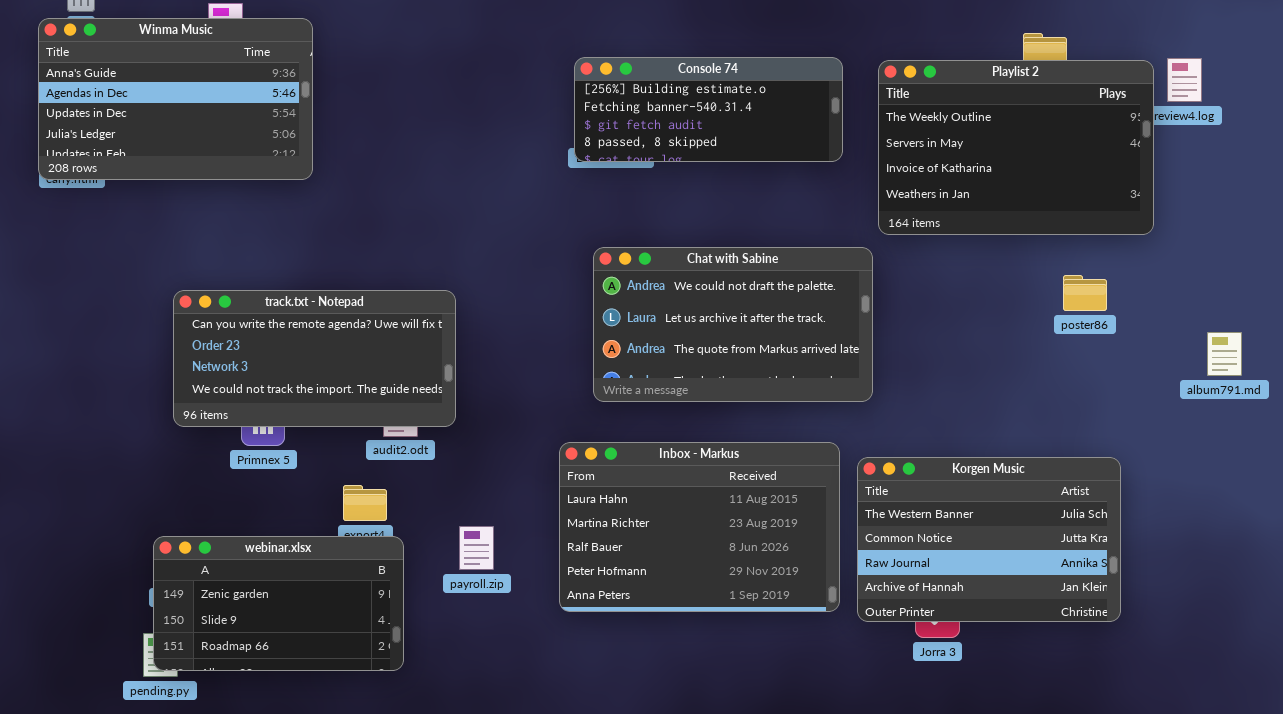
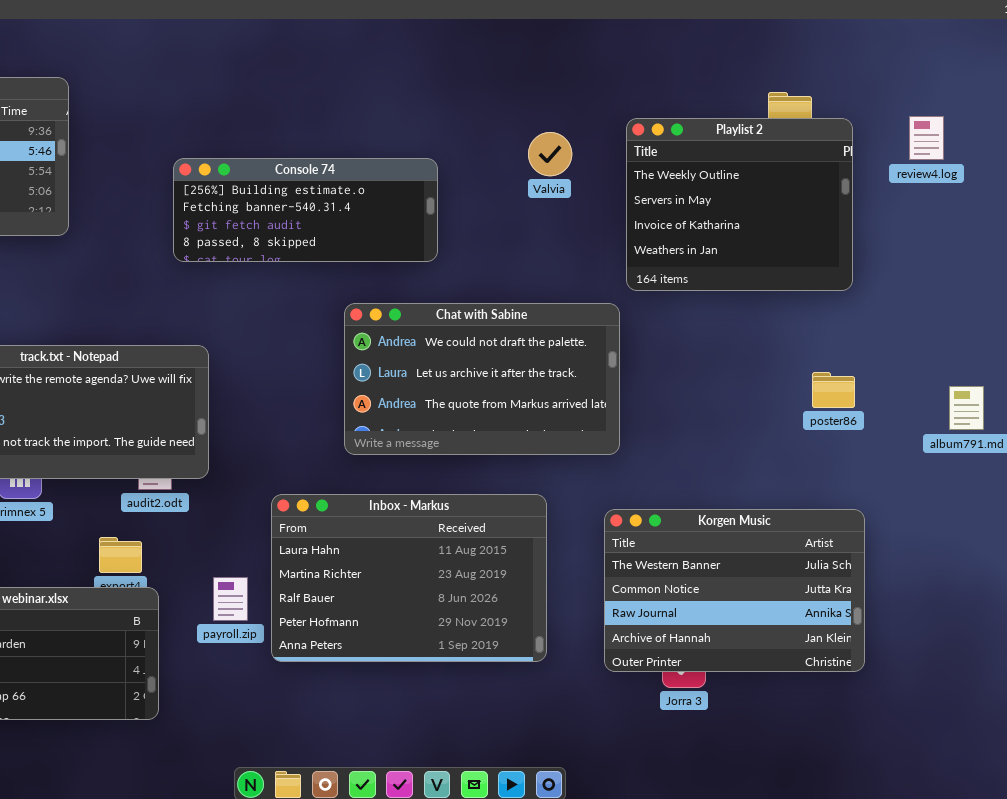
Console 74: [574,57,843,162] -> [173,158,438,262], moved
Playlist 2: [878,60,1154,235] -> [626,118,853,291], resized
poster86: [1063,275,1107,311] -> [812,372,855,408], moved
Inbox - Markus: [559,442,840,612] -> [271,494,547,662], moved

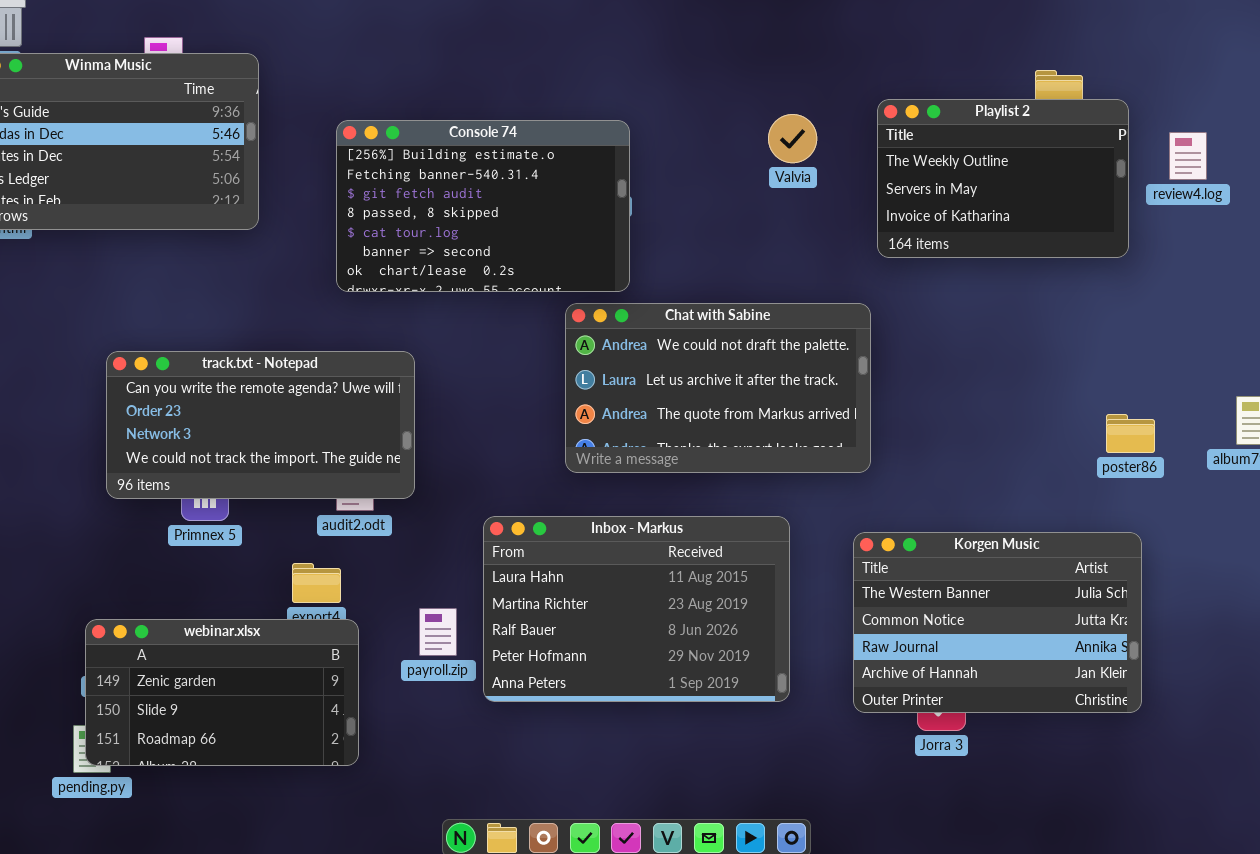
review4.log: [909,116,944,160] -> [1169,132,1207,180], moved
Playlist 2: [626,118,853,291] -> [877,99,1129,258], resized
Console 74: [173,158,438,262] -> [336,120,630,292], moved, resized
poster86: [812,372,855,408] -> [1106,414,1155,453], moved

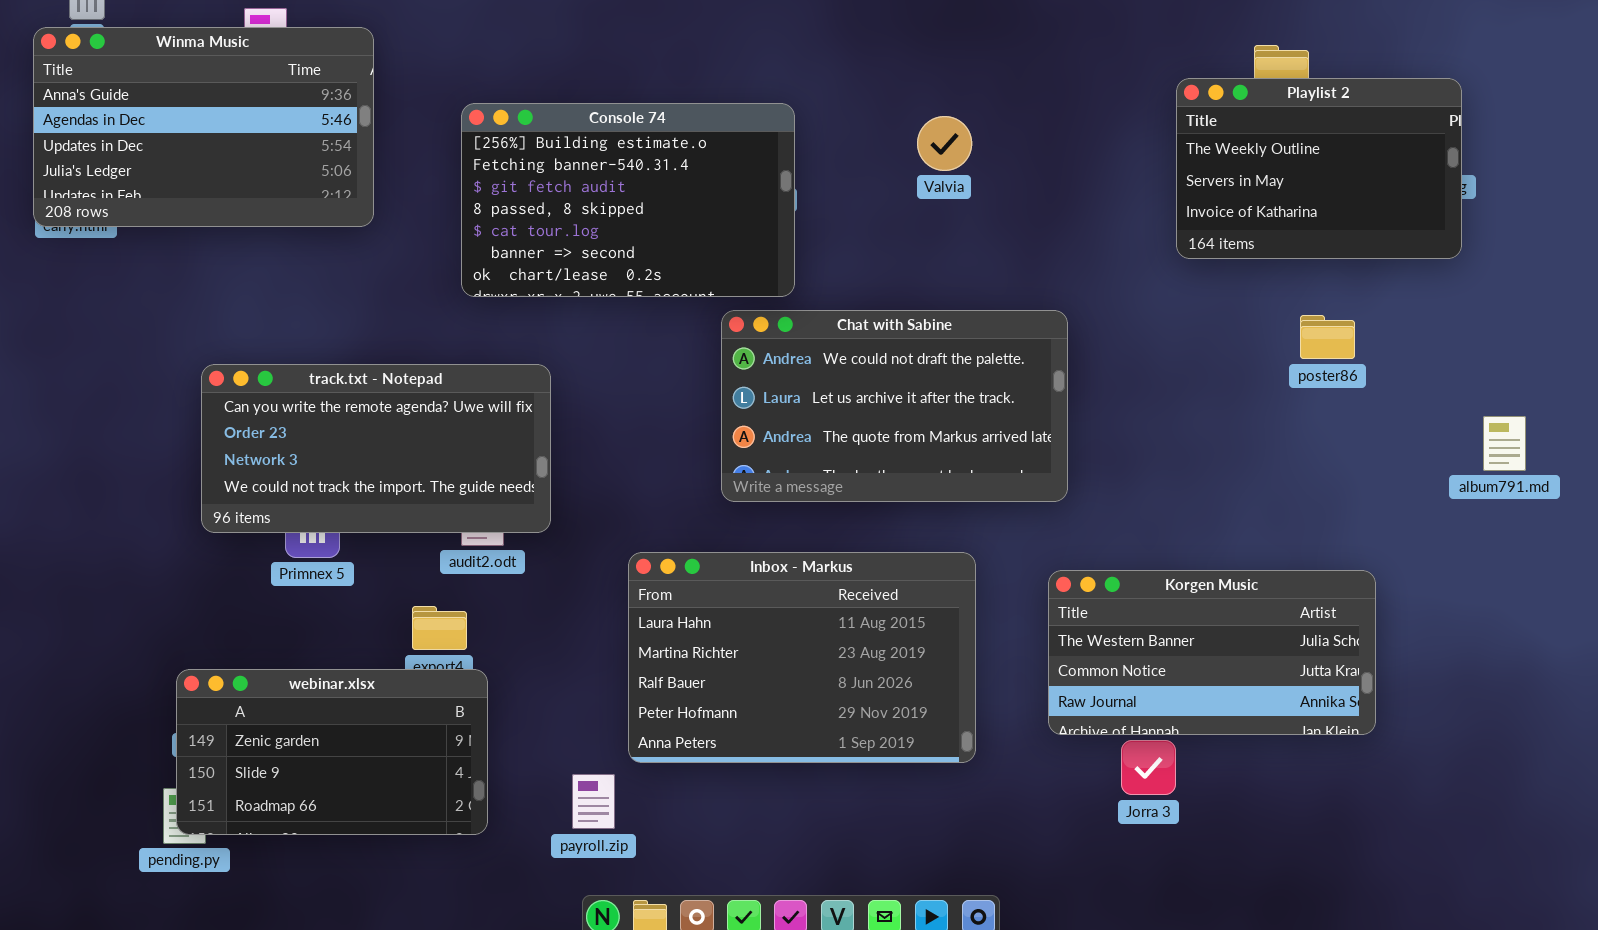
Playlist 2: [877,99,1129,258] -> [1176,78,1462,259], moved
Valvia: [768,114,817,163] -> [917,116,972,171], moved
poster86: [1106,414,1155,453] -> [1300,315,1355,359], moved
Korgen Music: [853,532,1142,713] -> [1048,570,1376,735], resized
payroll.zip: [419,608,457,656] -> [572,774,615,829], moved

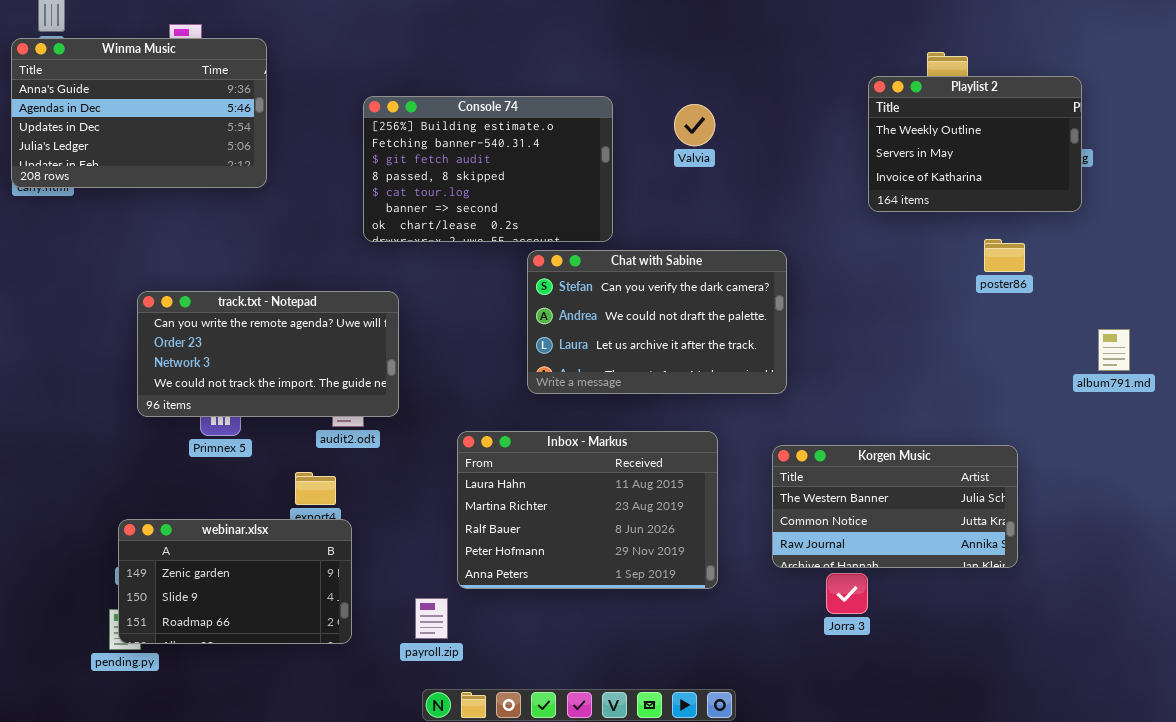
Console 74: [461,103,795,297] -> [363,96,613,242], moved
Chat with Sabine: [721,310,1068,502] -> [527,250,787,394], scrolled up 1 row
poster86: [1300,315,1355,359] -> [984,239,1025,272], moved

